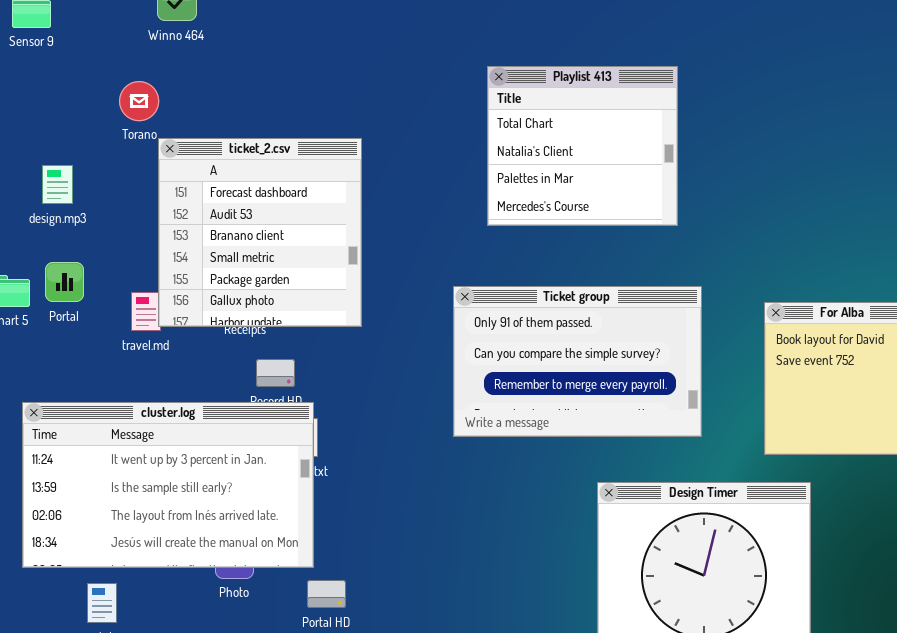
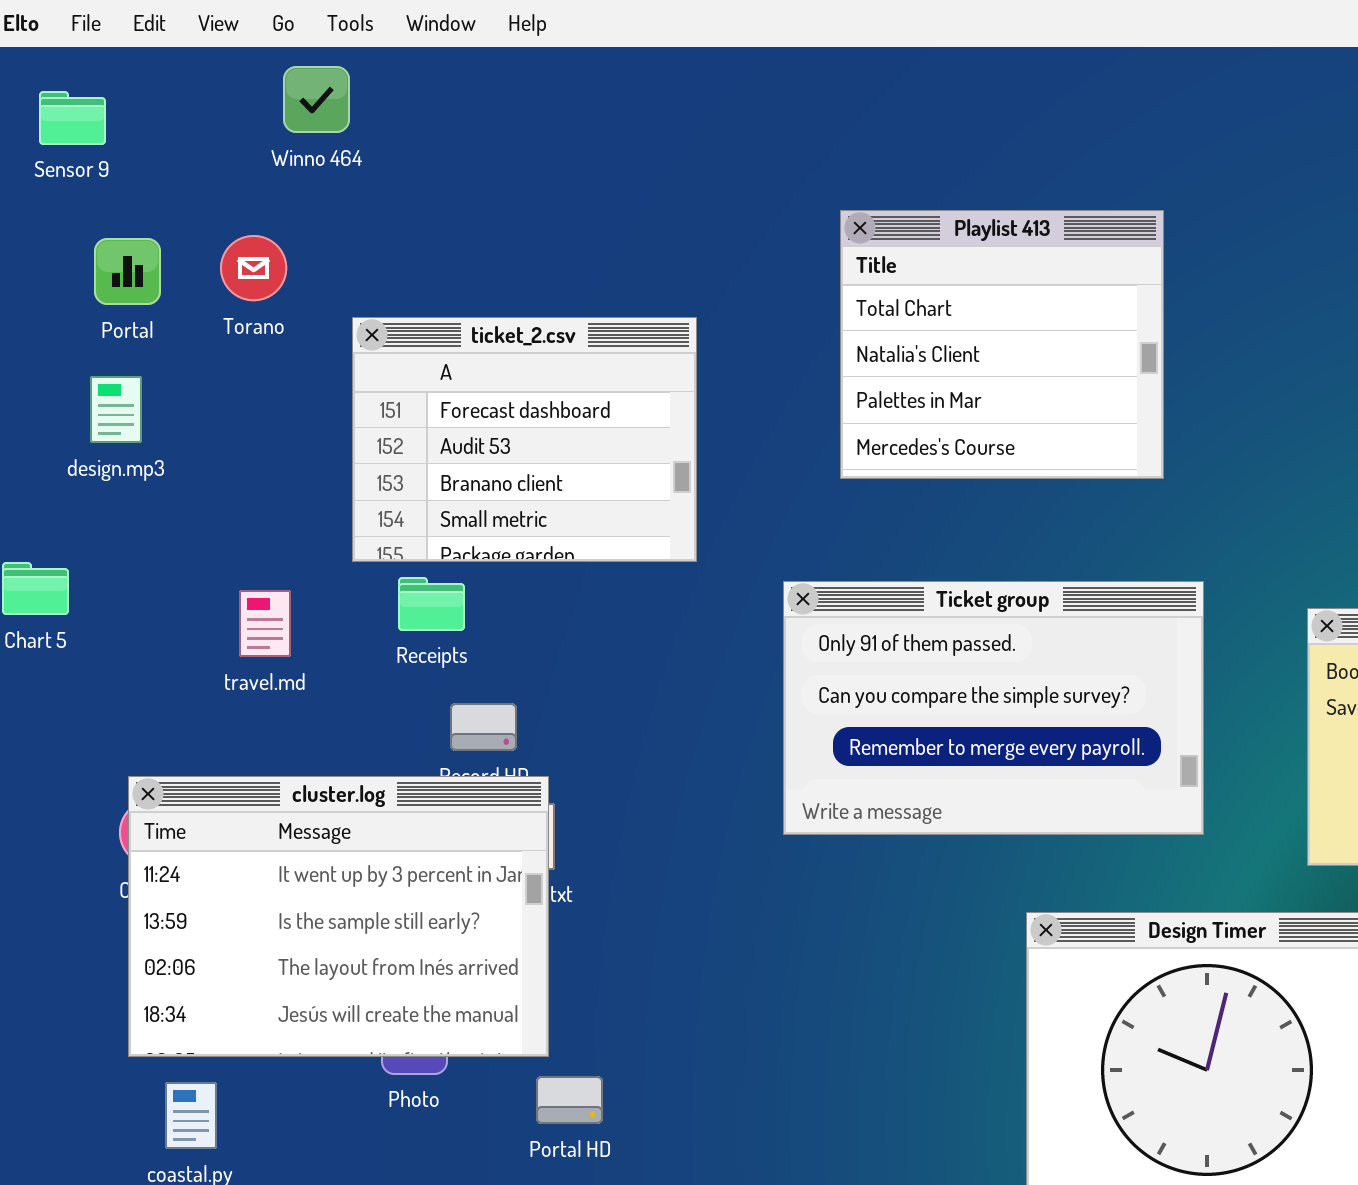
ticket_2.csv: [158,138,362,327] -> [352,317,697,562], moved, resized
Portal: [45,262,84,302] -> [94,238,161,305], moved
cluster.log: [22,402,314,568] -> [128,776,549,1057], resized

